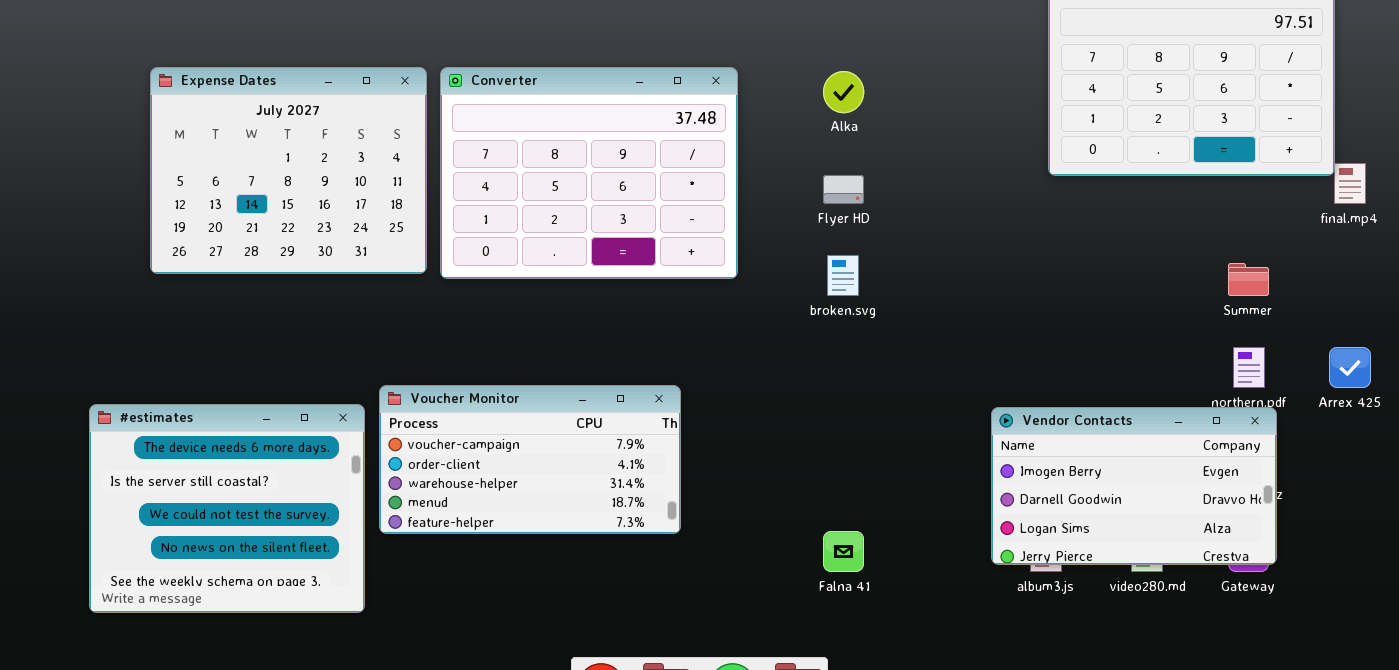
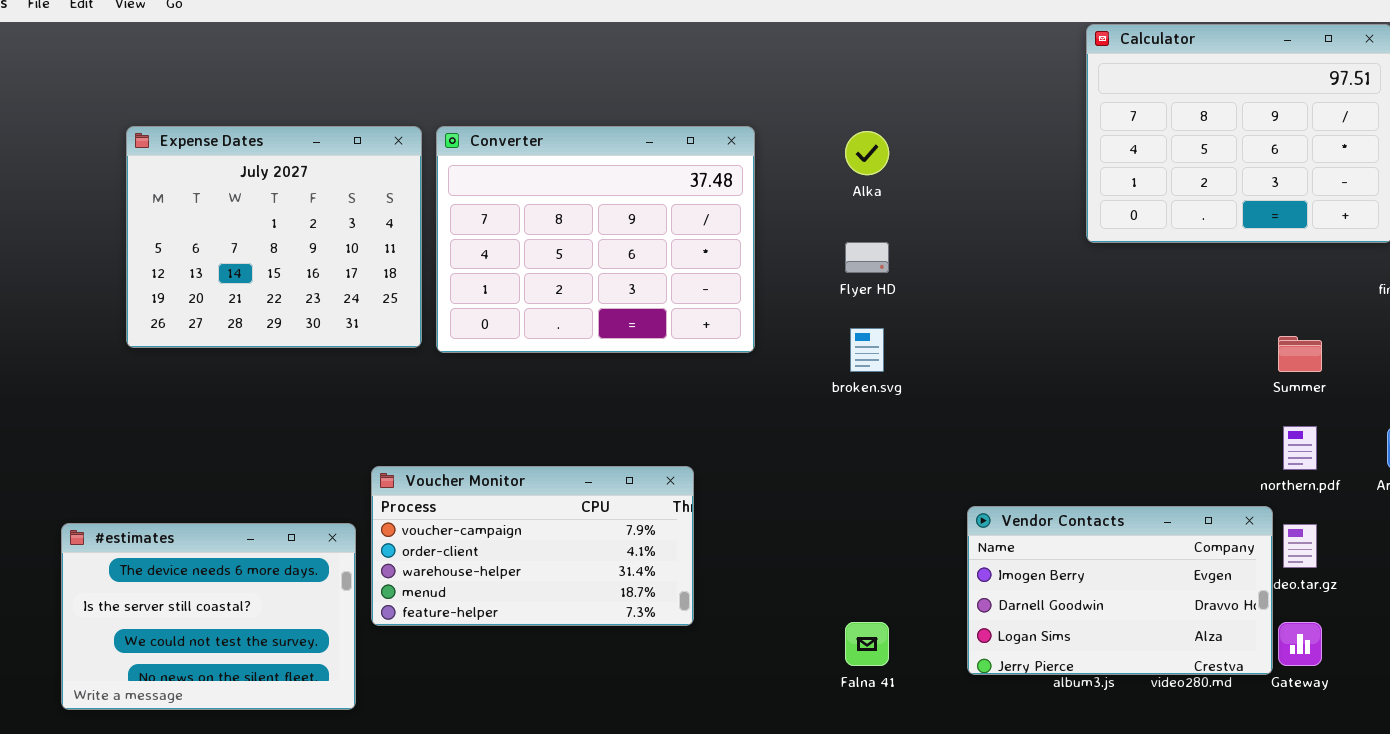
#estimates: [89,404,365,613] -> [61,523,356,710], resized
Vendor Contacts: [991,407,1277,565] -> [967,506,1273,675], moved

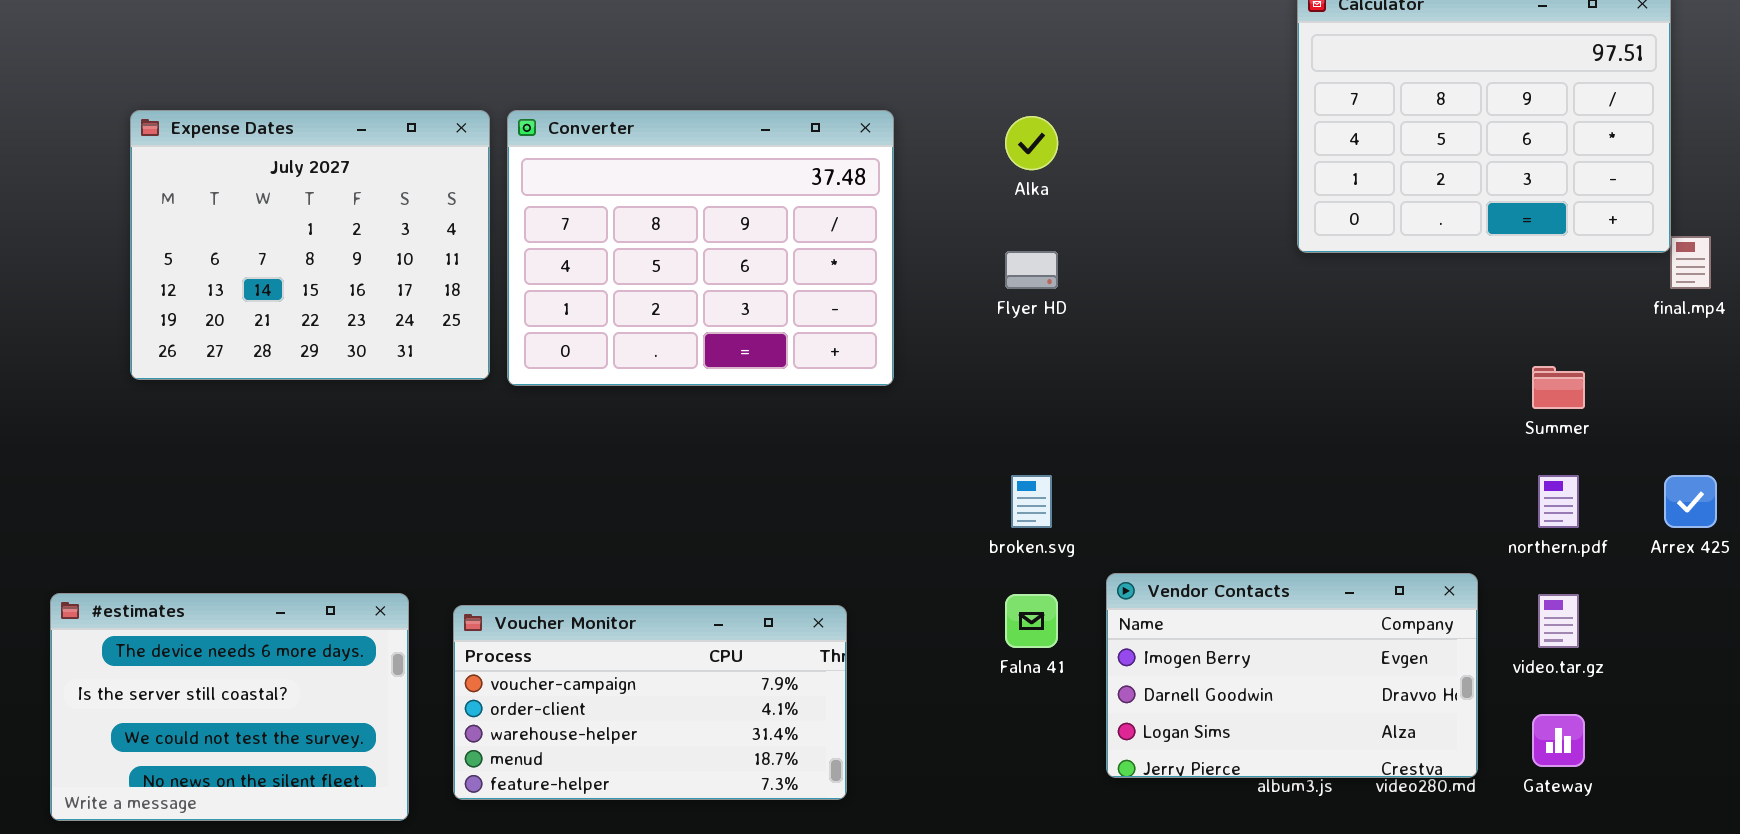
broken.svg: [850,328,884,372] -> [1011,475,1052,528], moved
Voucher Monitor: [371,466,694,626] -> [453,605,847,800], moved
Vendor Contacts: [967,506,1273,675] -> [1106,573,1478,778], moved
Falna 41: [845,622,889,666] -> [1005,594,1058,648], moved

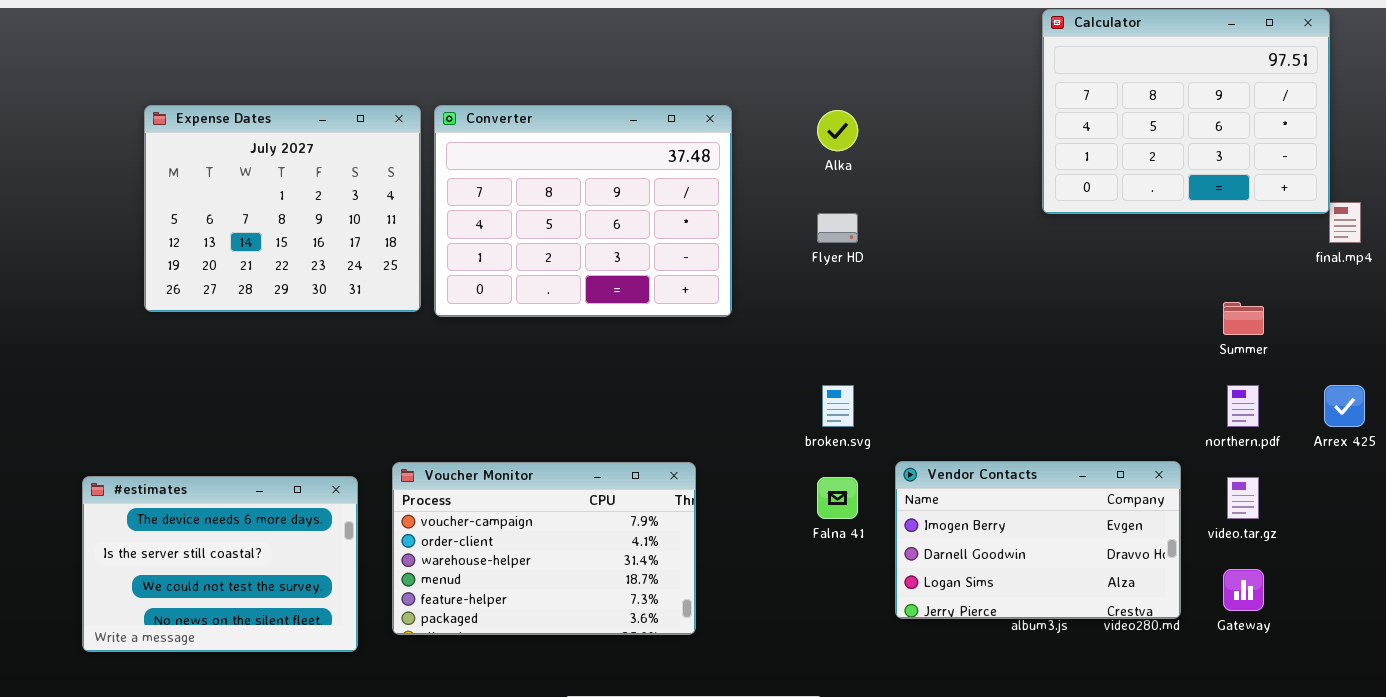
Voucher Monitor: [453,605,847,800] -> [392,462,696,635], resized

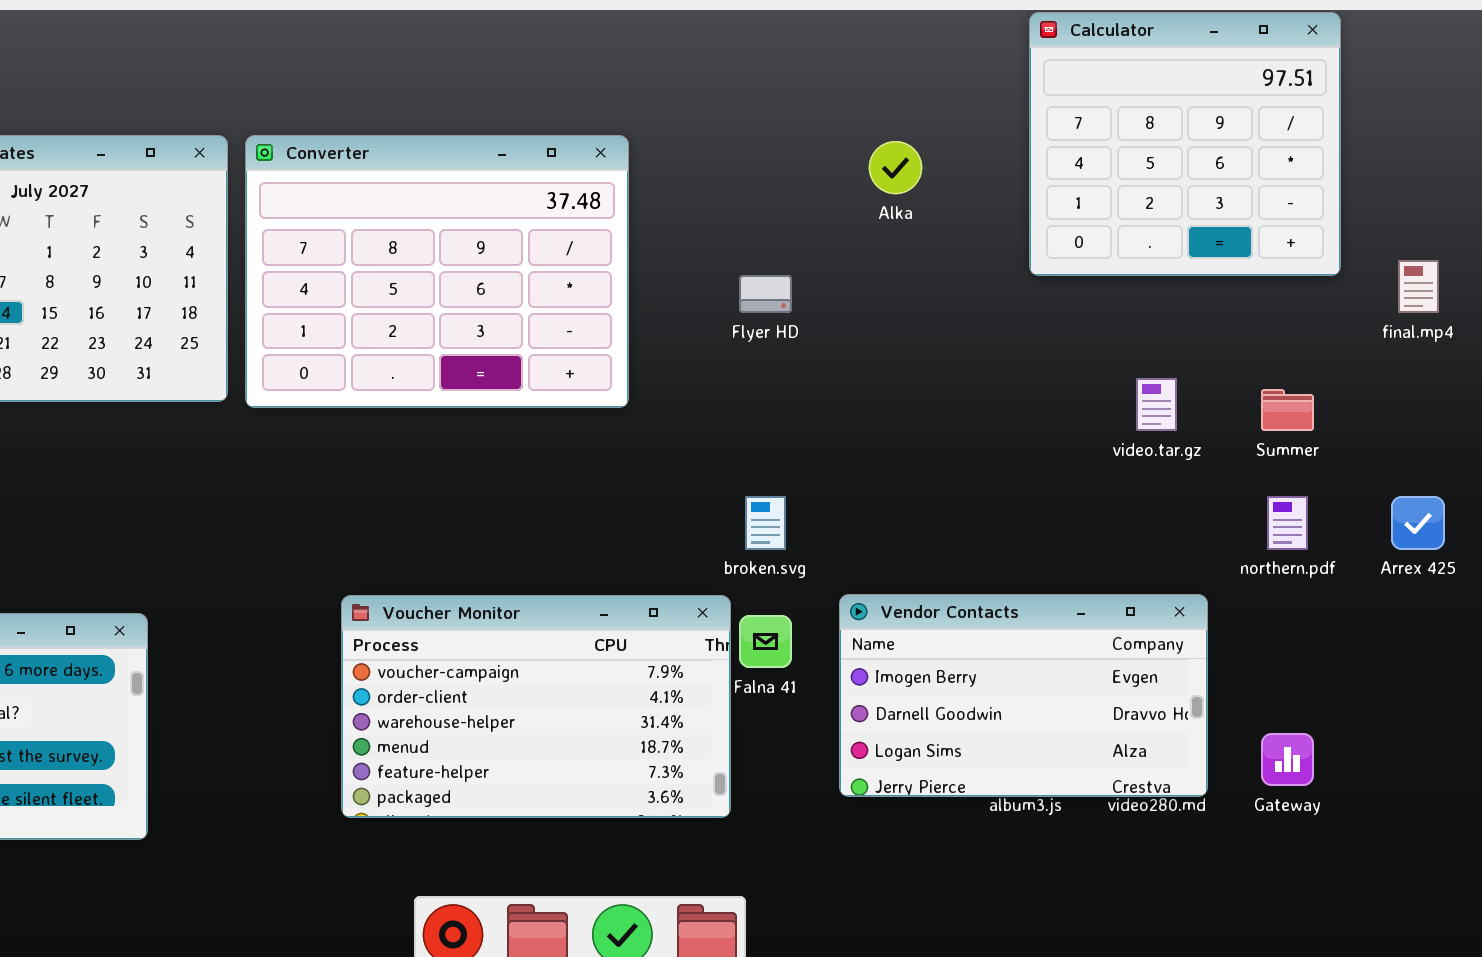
Calculator: [1042,9,1330,214] -> [1029,12,1341,276], resized
Alka: [817,110,858,151] -> [869,141,922,194], moved
Voucher Monitor: [392,462,696,635] -> [341,595,731,818], moved
video.tar.gz: [1227,477,1259,519] -> [1136,378,1177,431], moved

